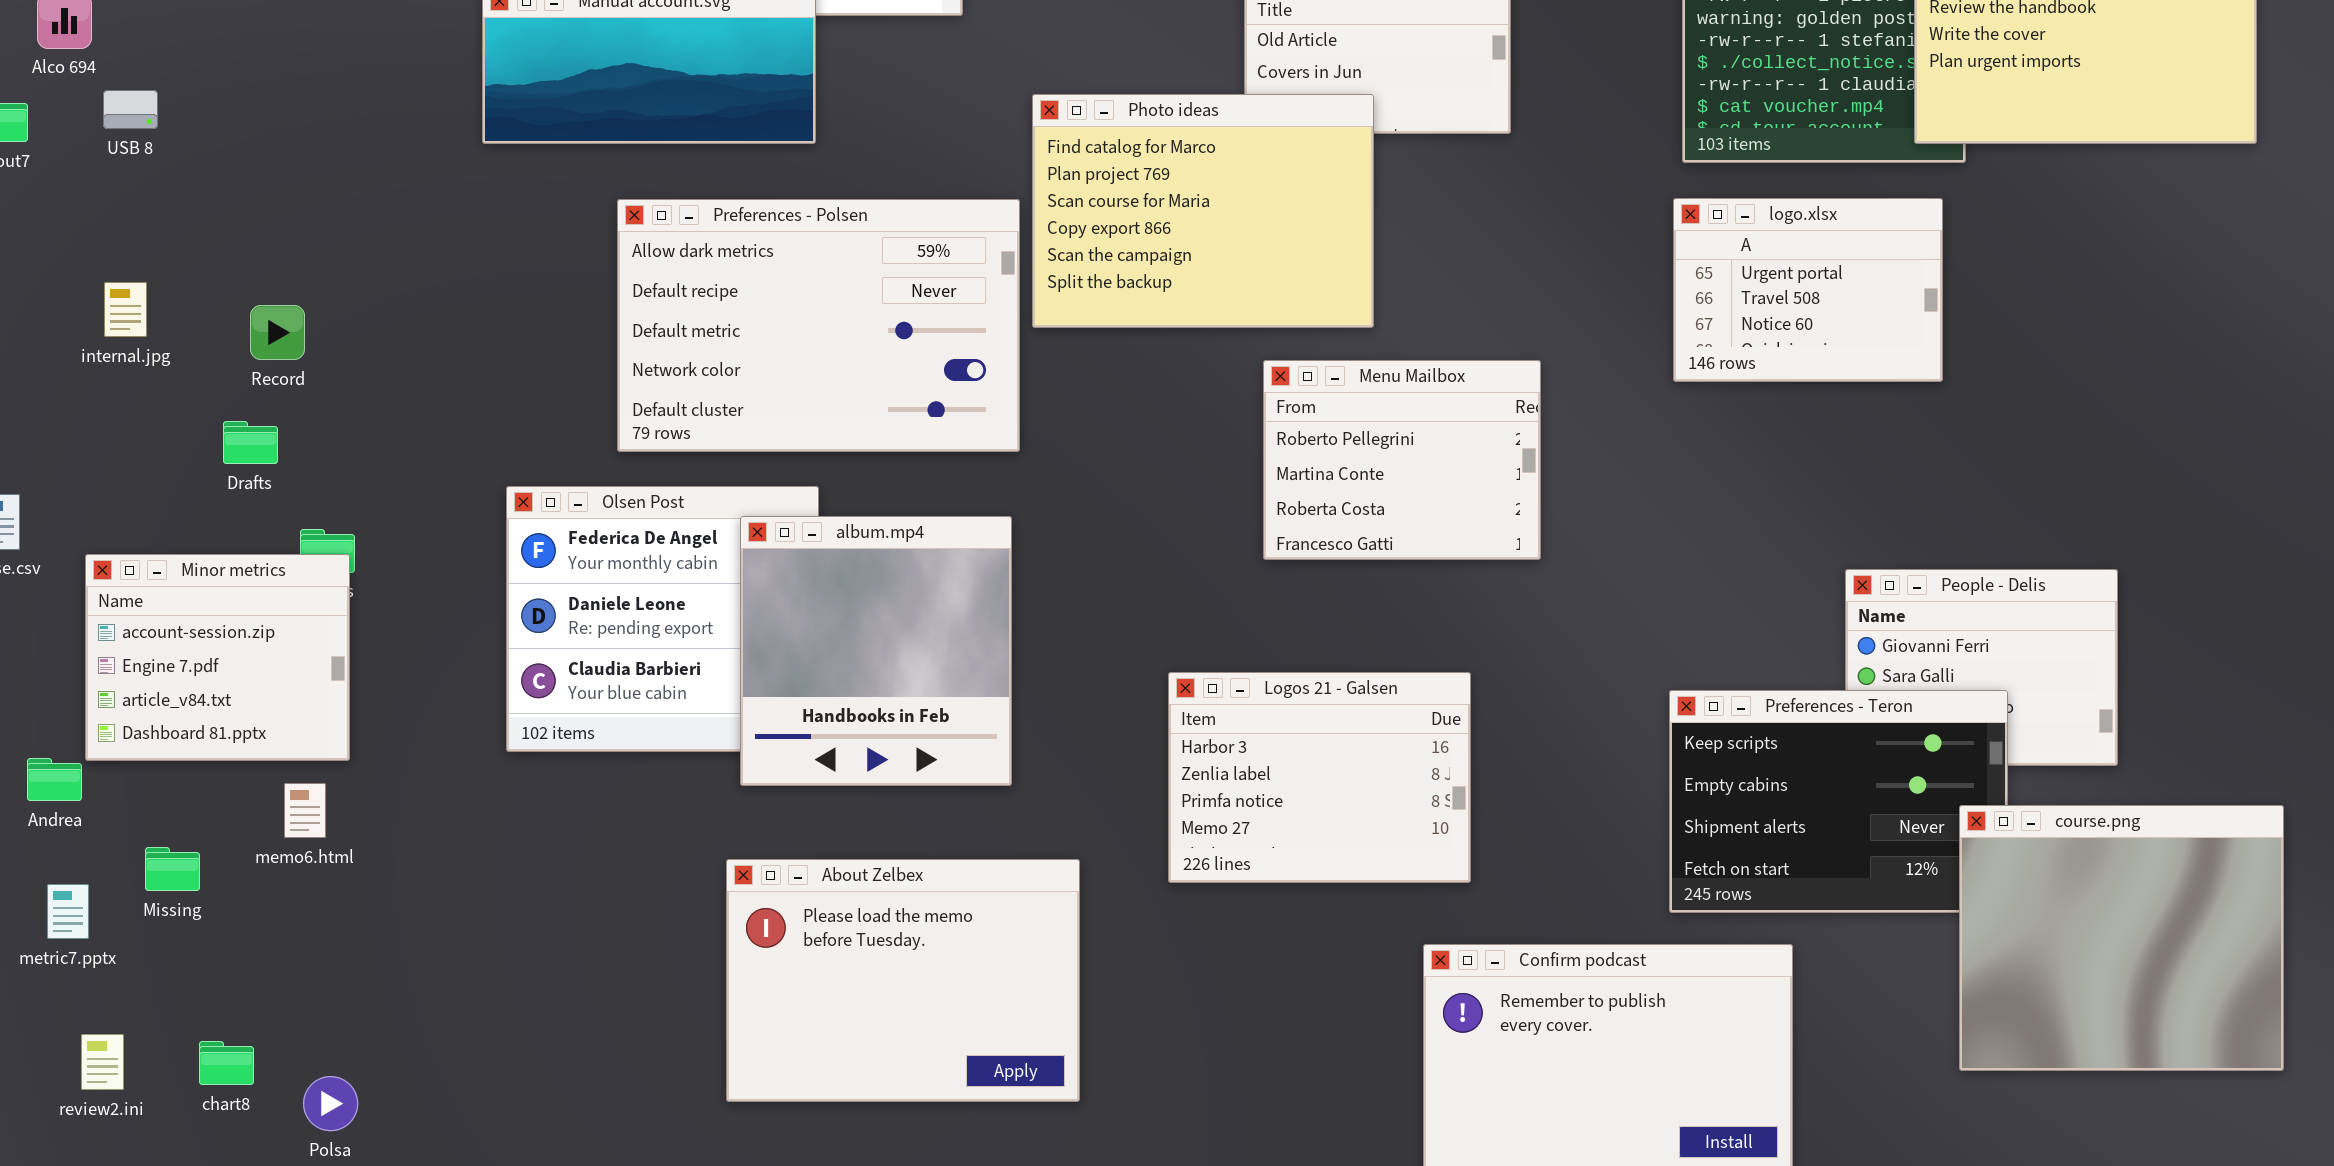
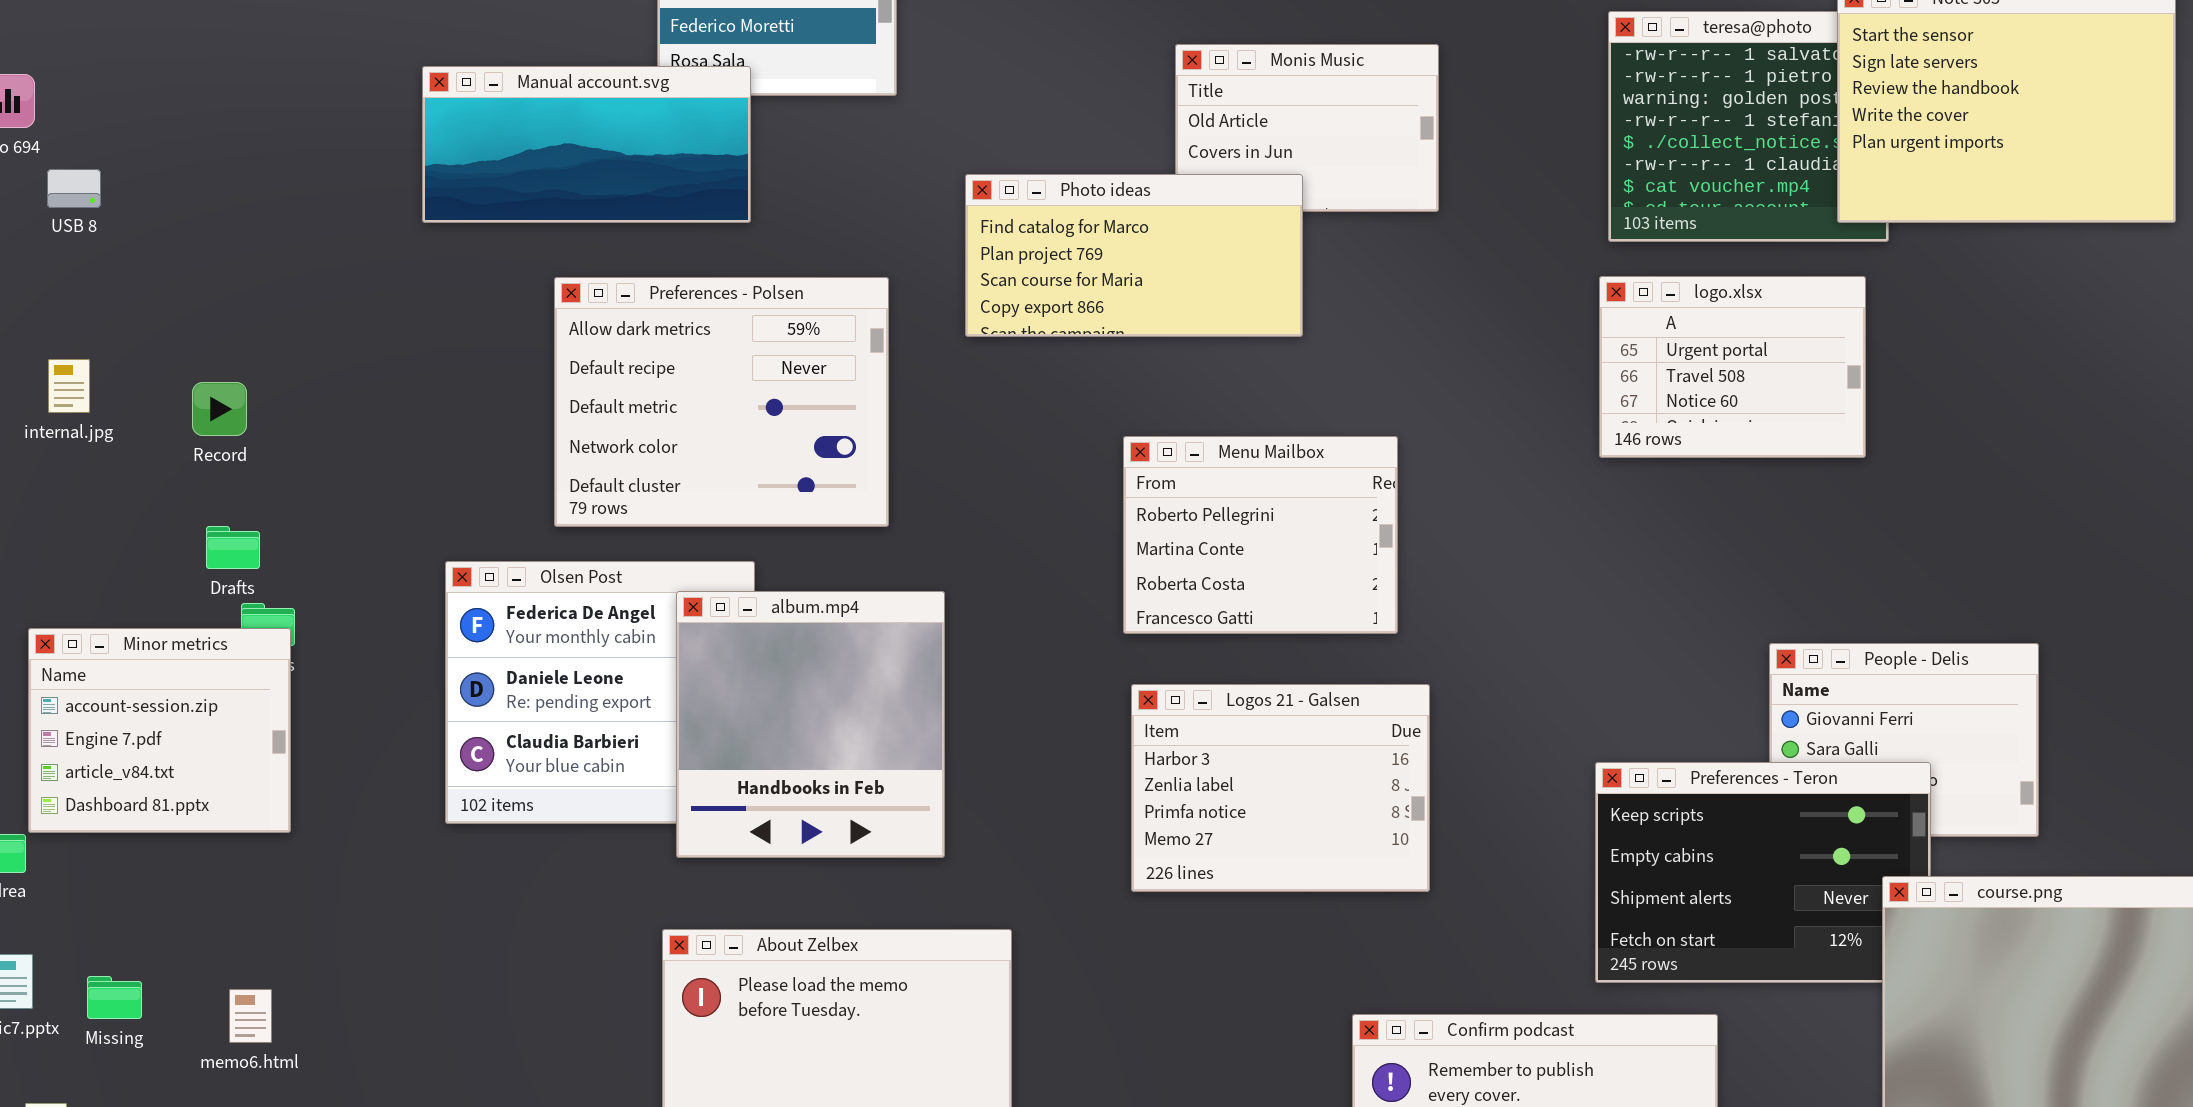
Photo ideas: [1032,94,1374,328] -> [965,174,1303,337], resized
Preferences - Polsen: [617,199,1020,452] -> [554,277,889,527], resized
Menu Mailbox: [1263,360,1541,560] -> [1123,436,1398,634], moved
Drafts: [223,421,278,464] -> [206,526,260,569], moved
Logos 21 - Galsen: [1168,672,1471,883] -> [1131,684,1430,892], moved
memo6.html: [284,783,326,838] -> [229,989,272,1043], moved
Missing: [145,847,200,891] -> [87,976,142,1019], moved

